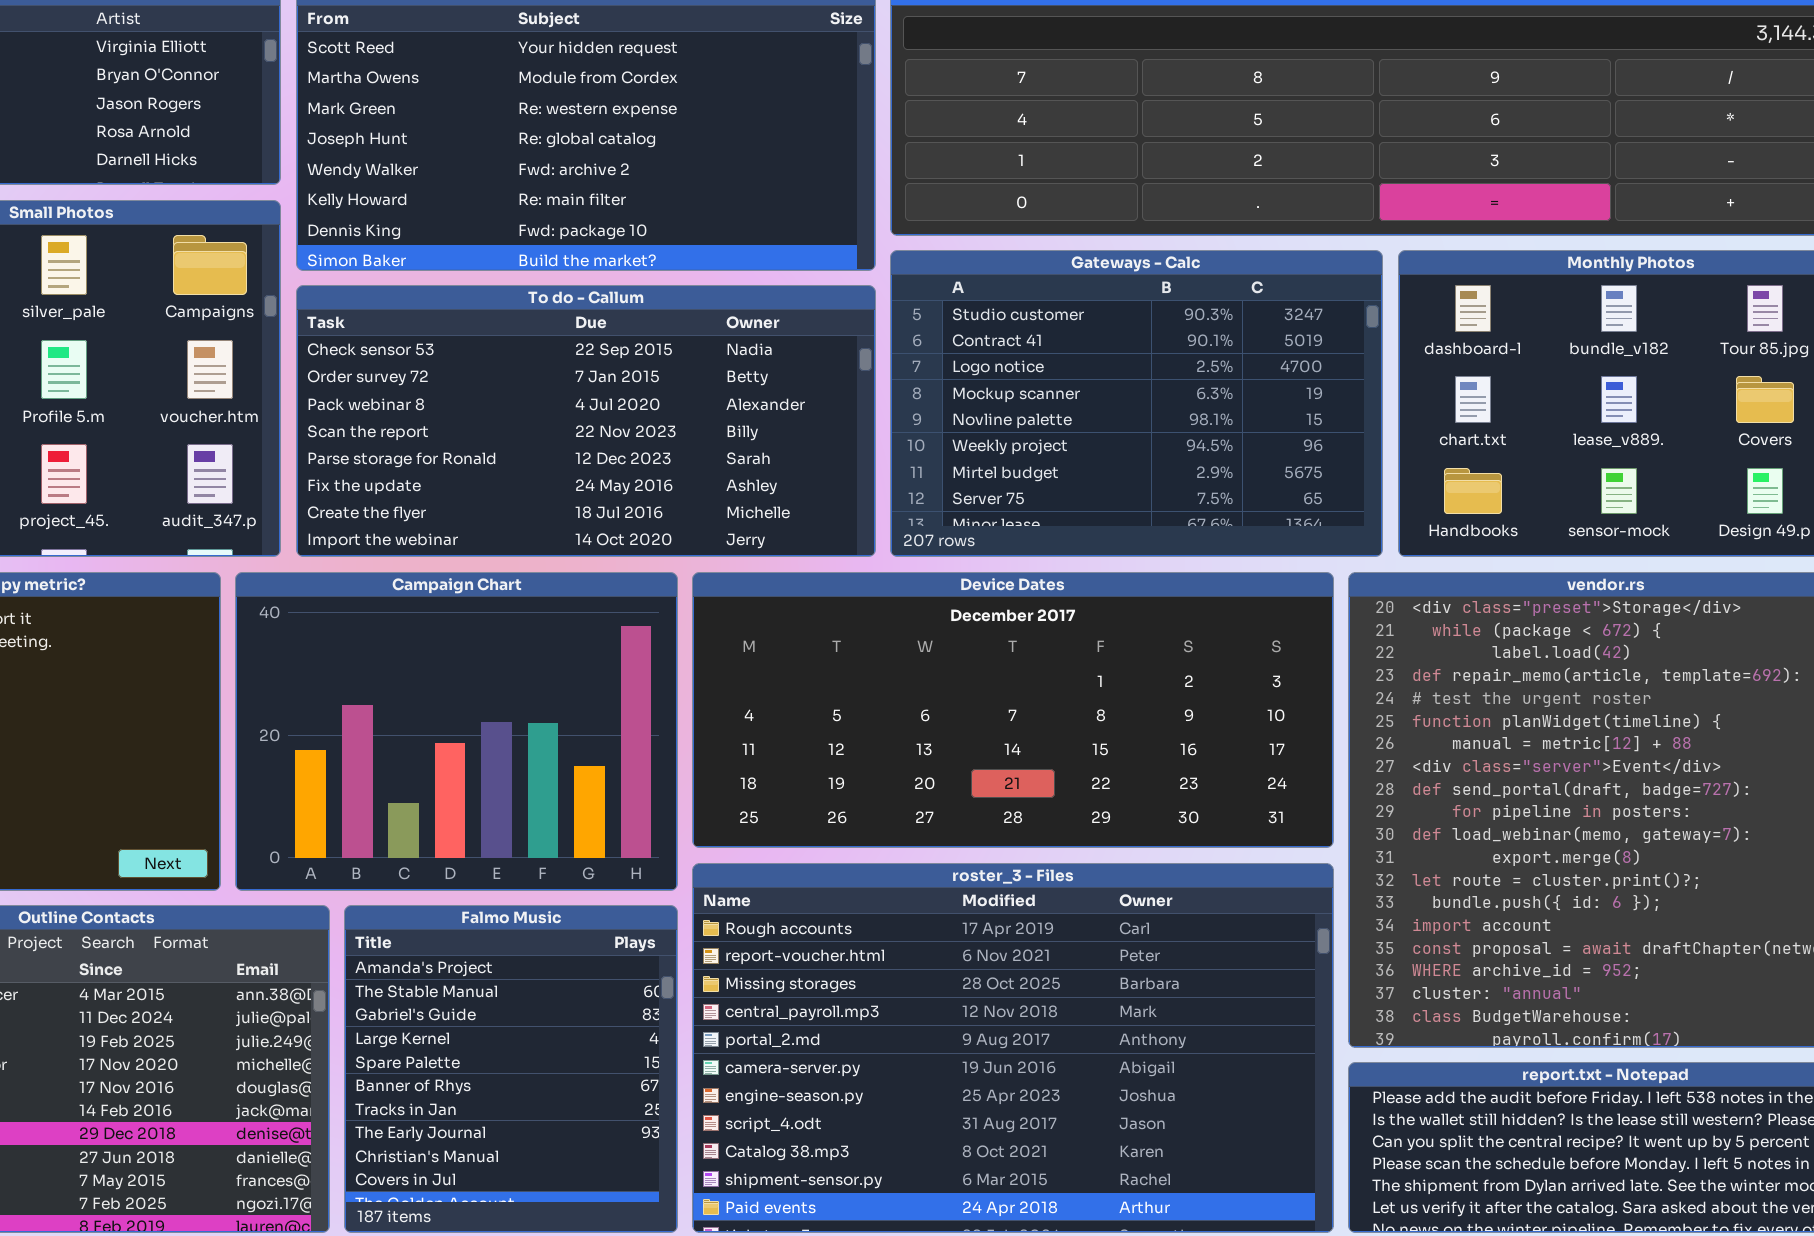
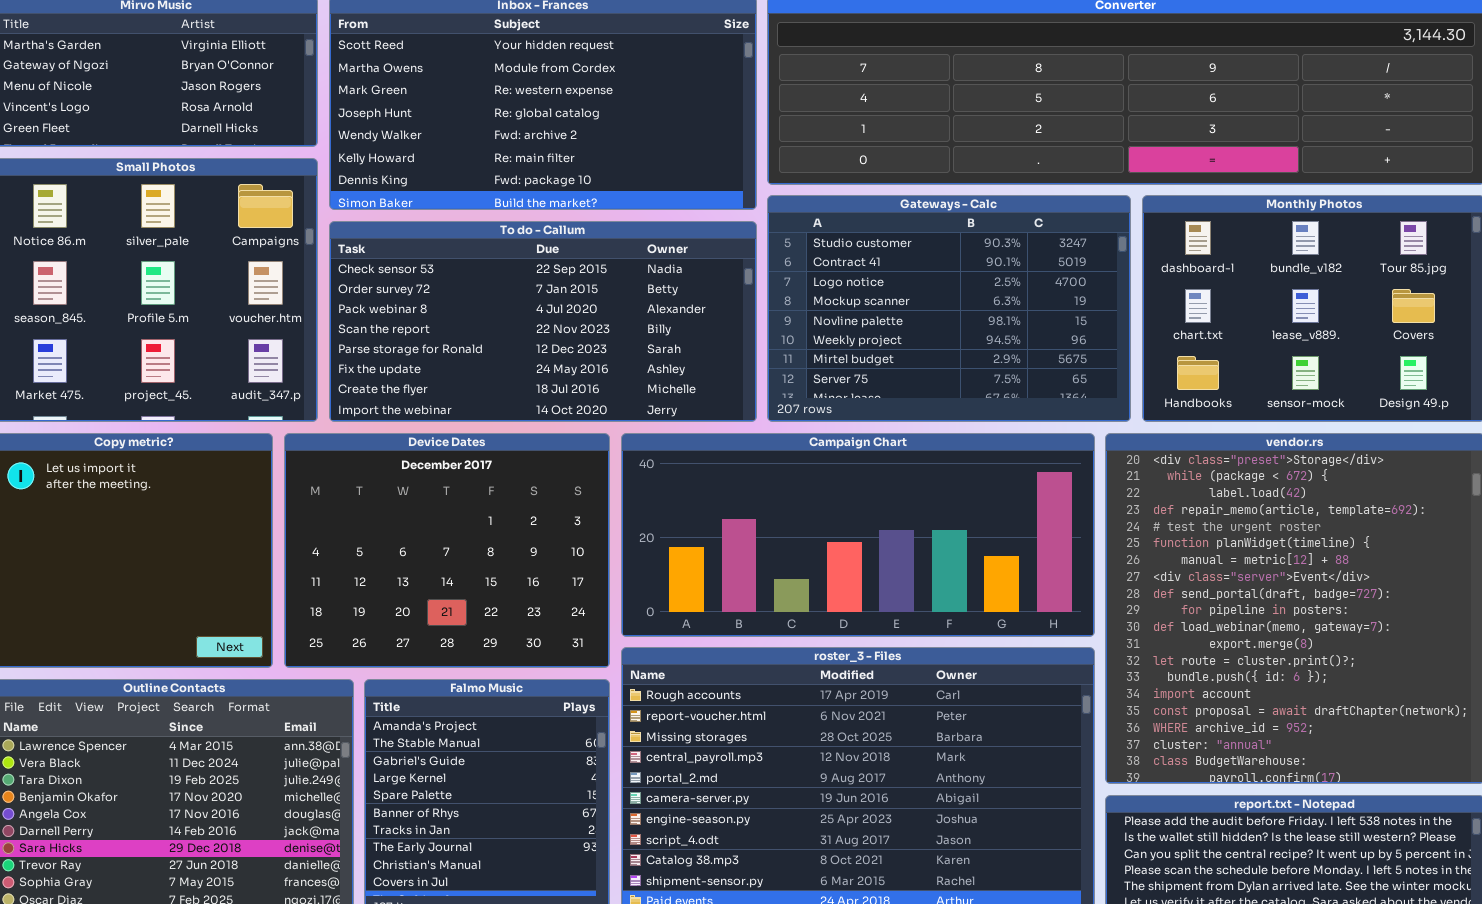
Campaign Chart: [235,572,678,891] -> [621,433,1095,637], moved, resized
Device Dates: [692,572,1334,848] -> [284,433,610,668], moved, resized

